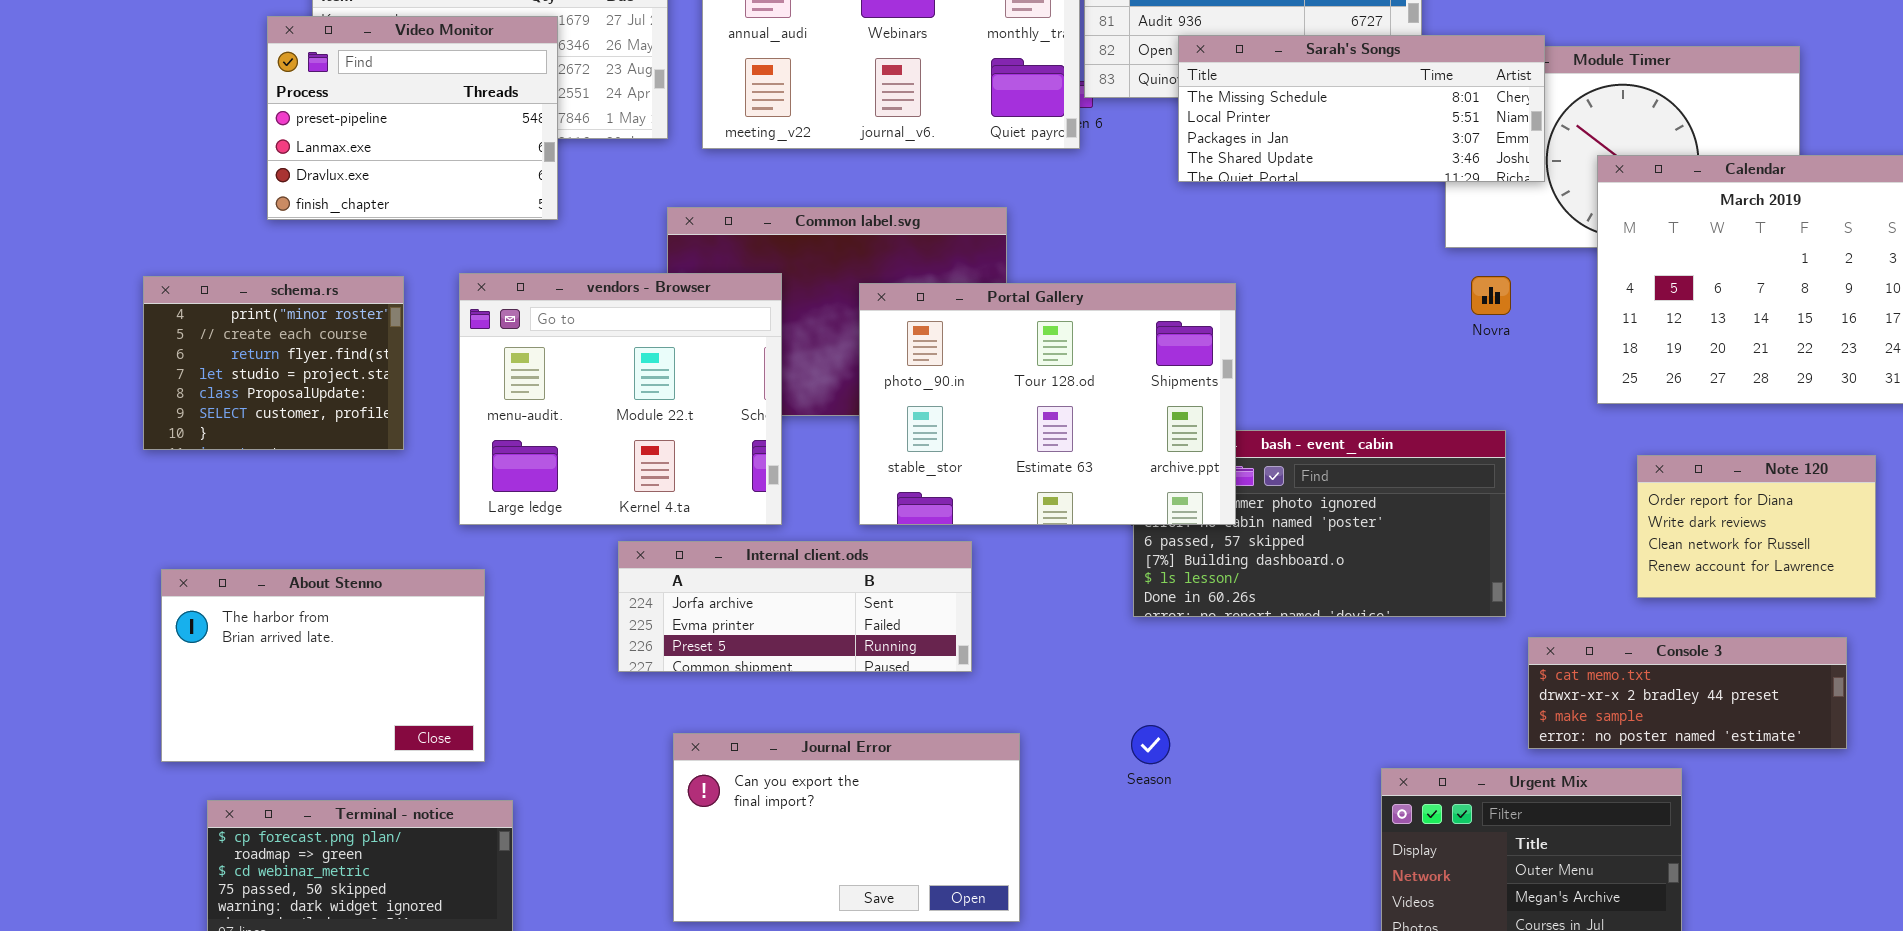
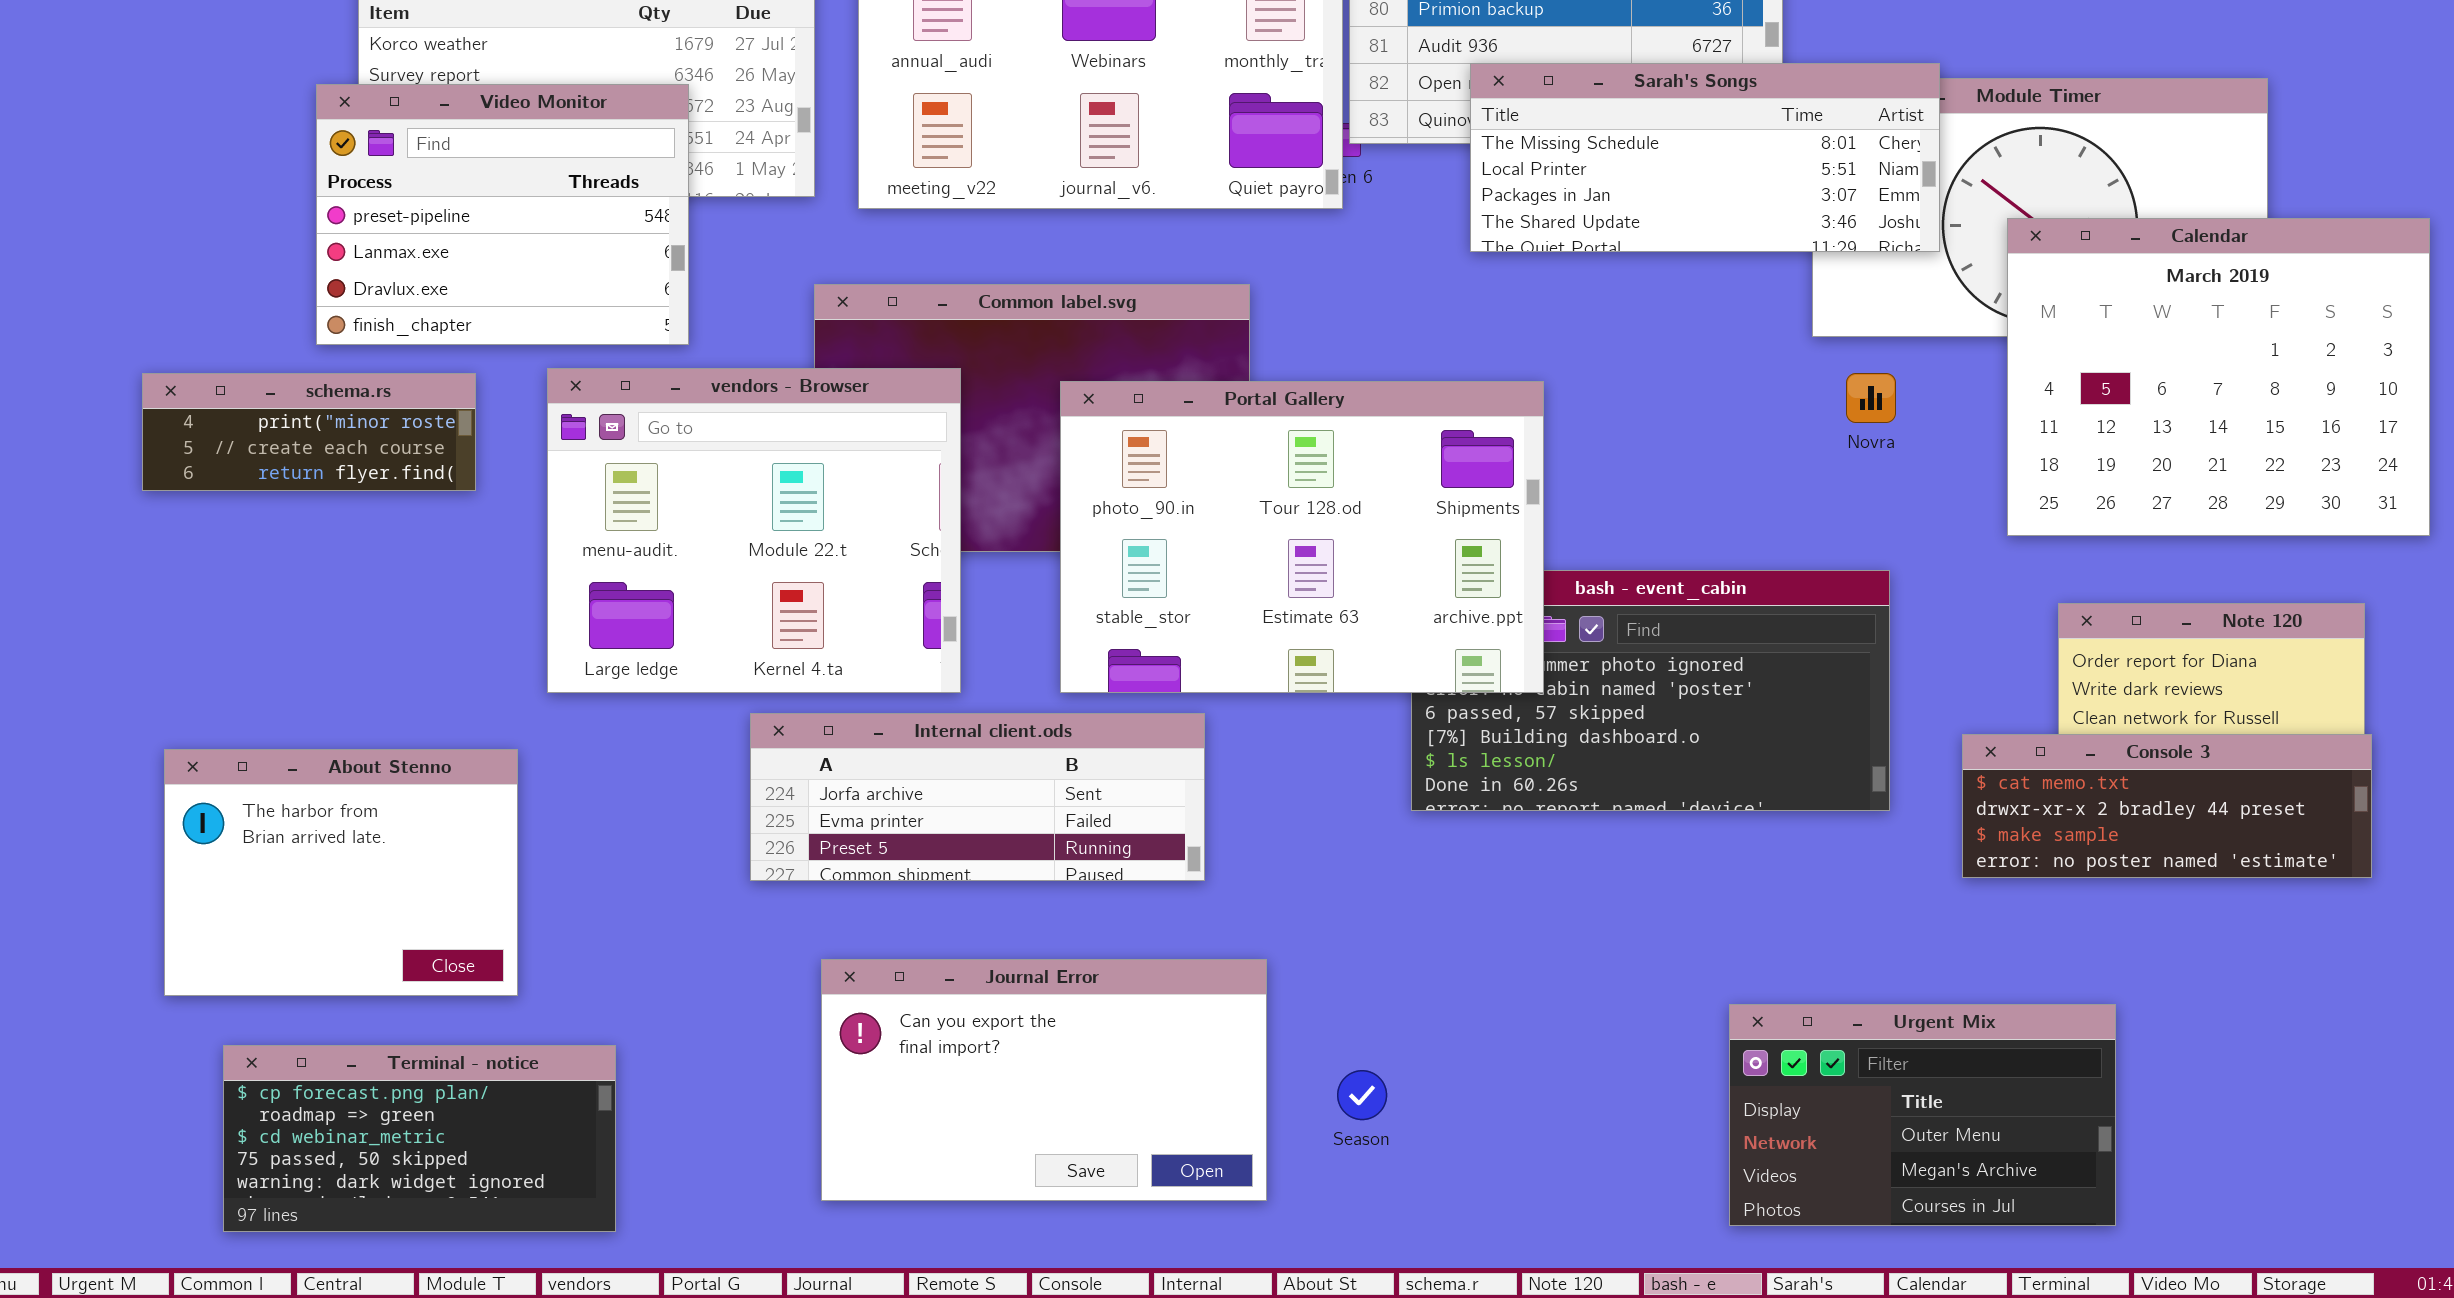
Video Monitor: [267,16,558,220] -> [316,84,689,345], moved
schema.rs: [143,276,404,450] -> [142,373,476,491], resized
About Stenno: [161,569,485,762] -> [164,749,518,996], resized
Console 3: [1528,637,1847,749] -> [1962,734,2372,878], moved
Season: [1131,725,1170,764] -> [1337,1070,1387,1120], moved

